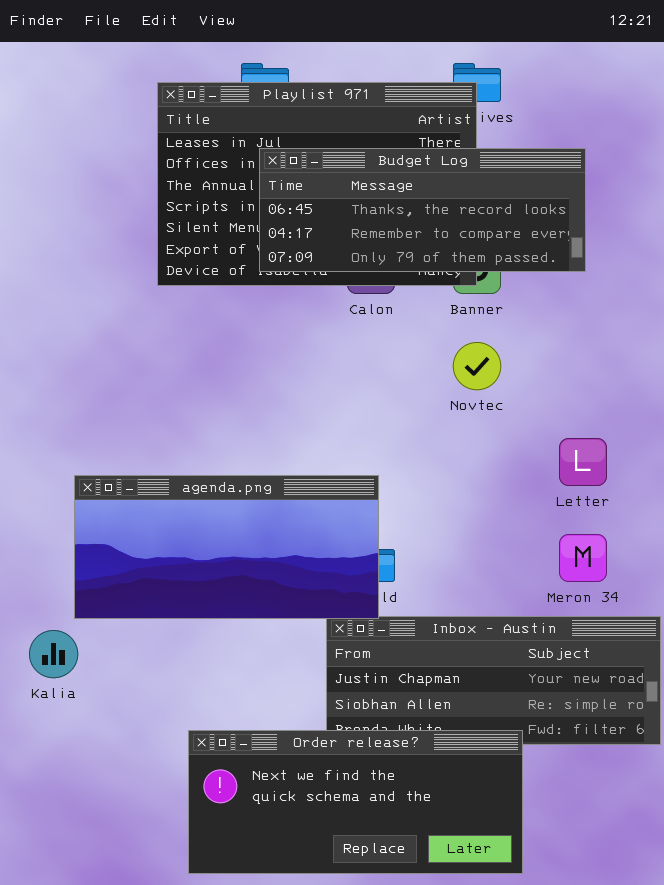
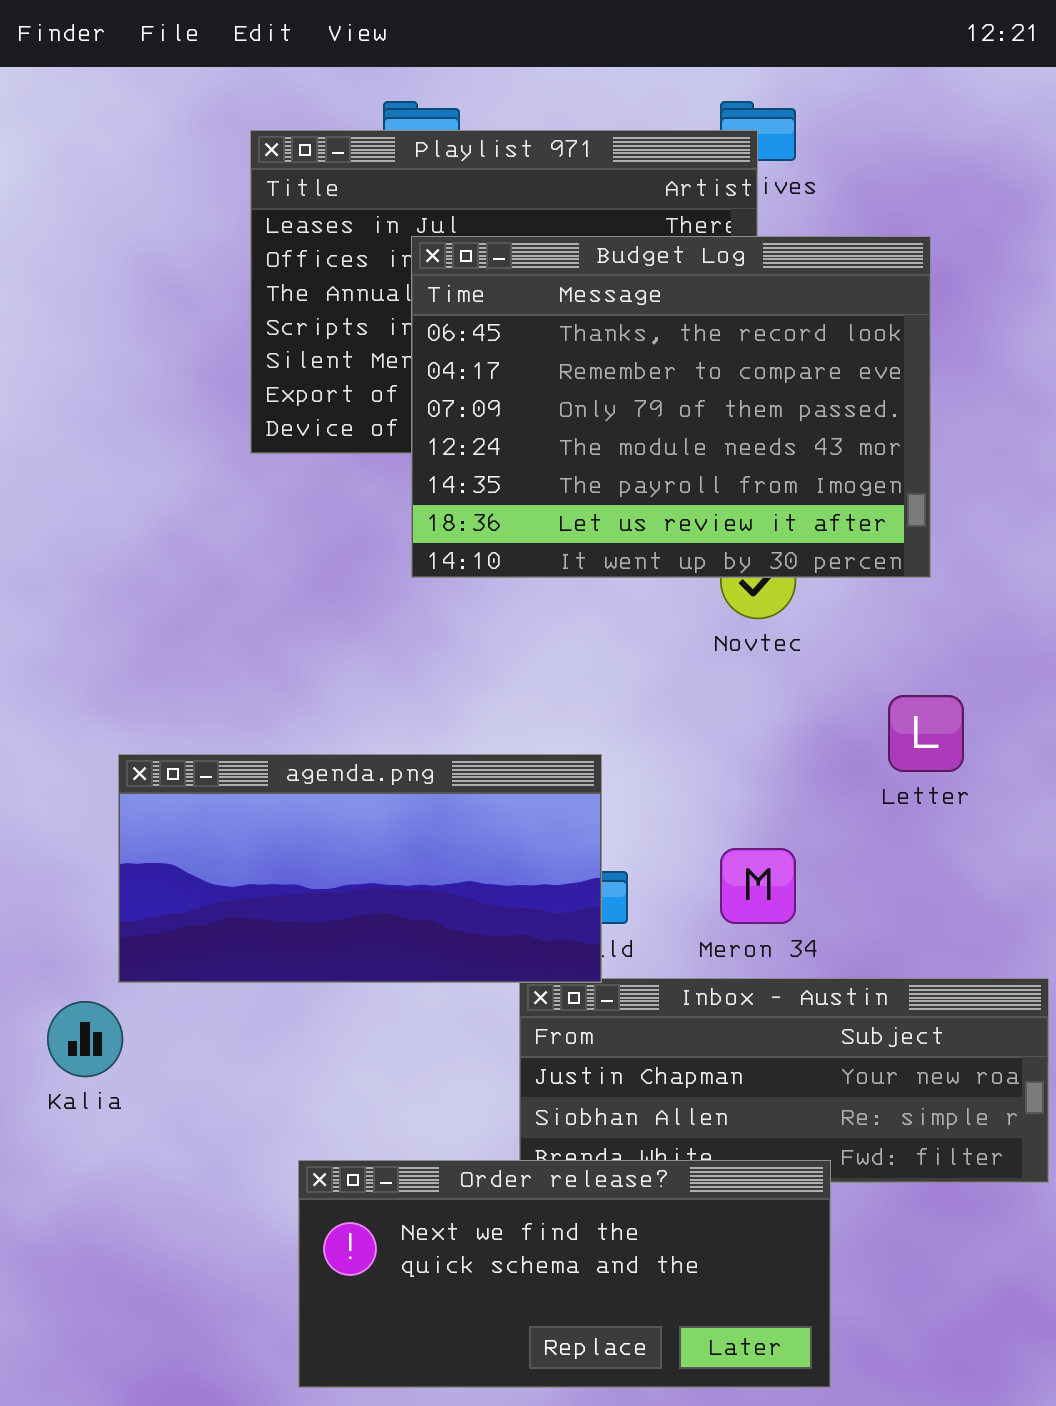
Budget Log: [259,148,586,272] -> [411,236,931,578], resized
Meron 34: [559,534,607,582] -> [720,848,796,924], moved

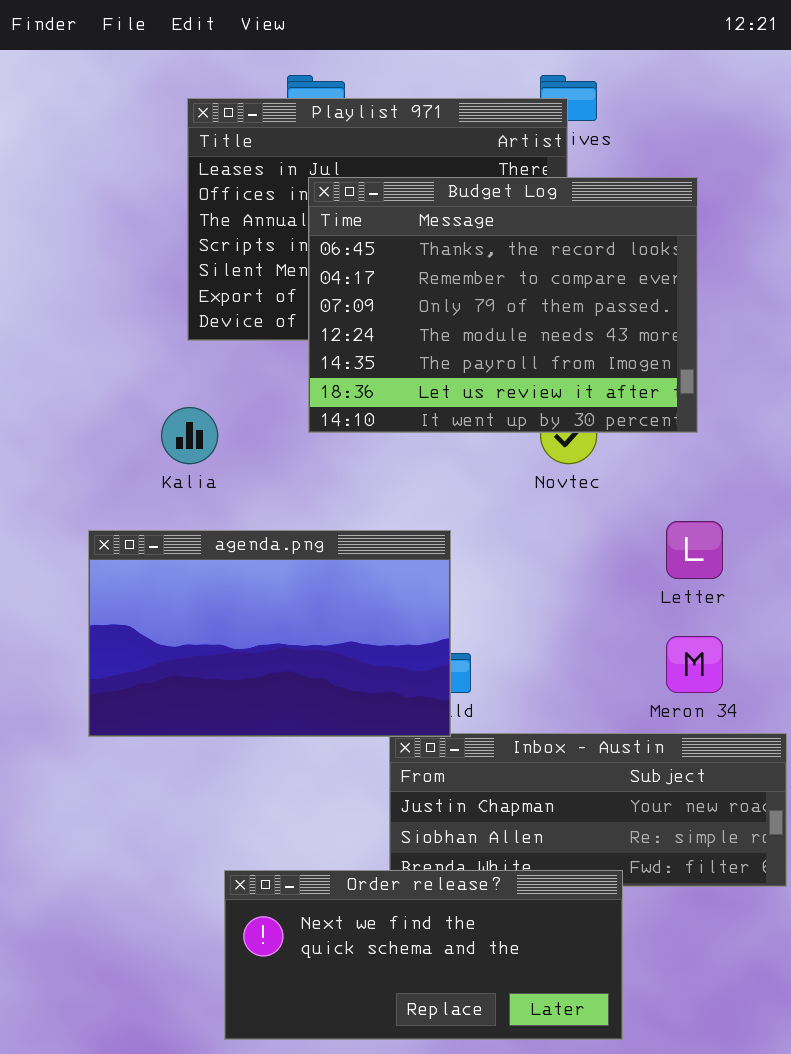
agenda.png: [118,754,602,983] -> [88,530,451,737], resized
Meron 34: [720,848,796,924] -> [666,636,723,693], moved
Kalia: [47,1001,123,1077] -> [161,407,218,464], moved

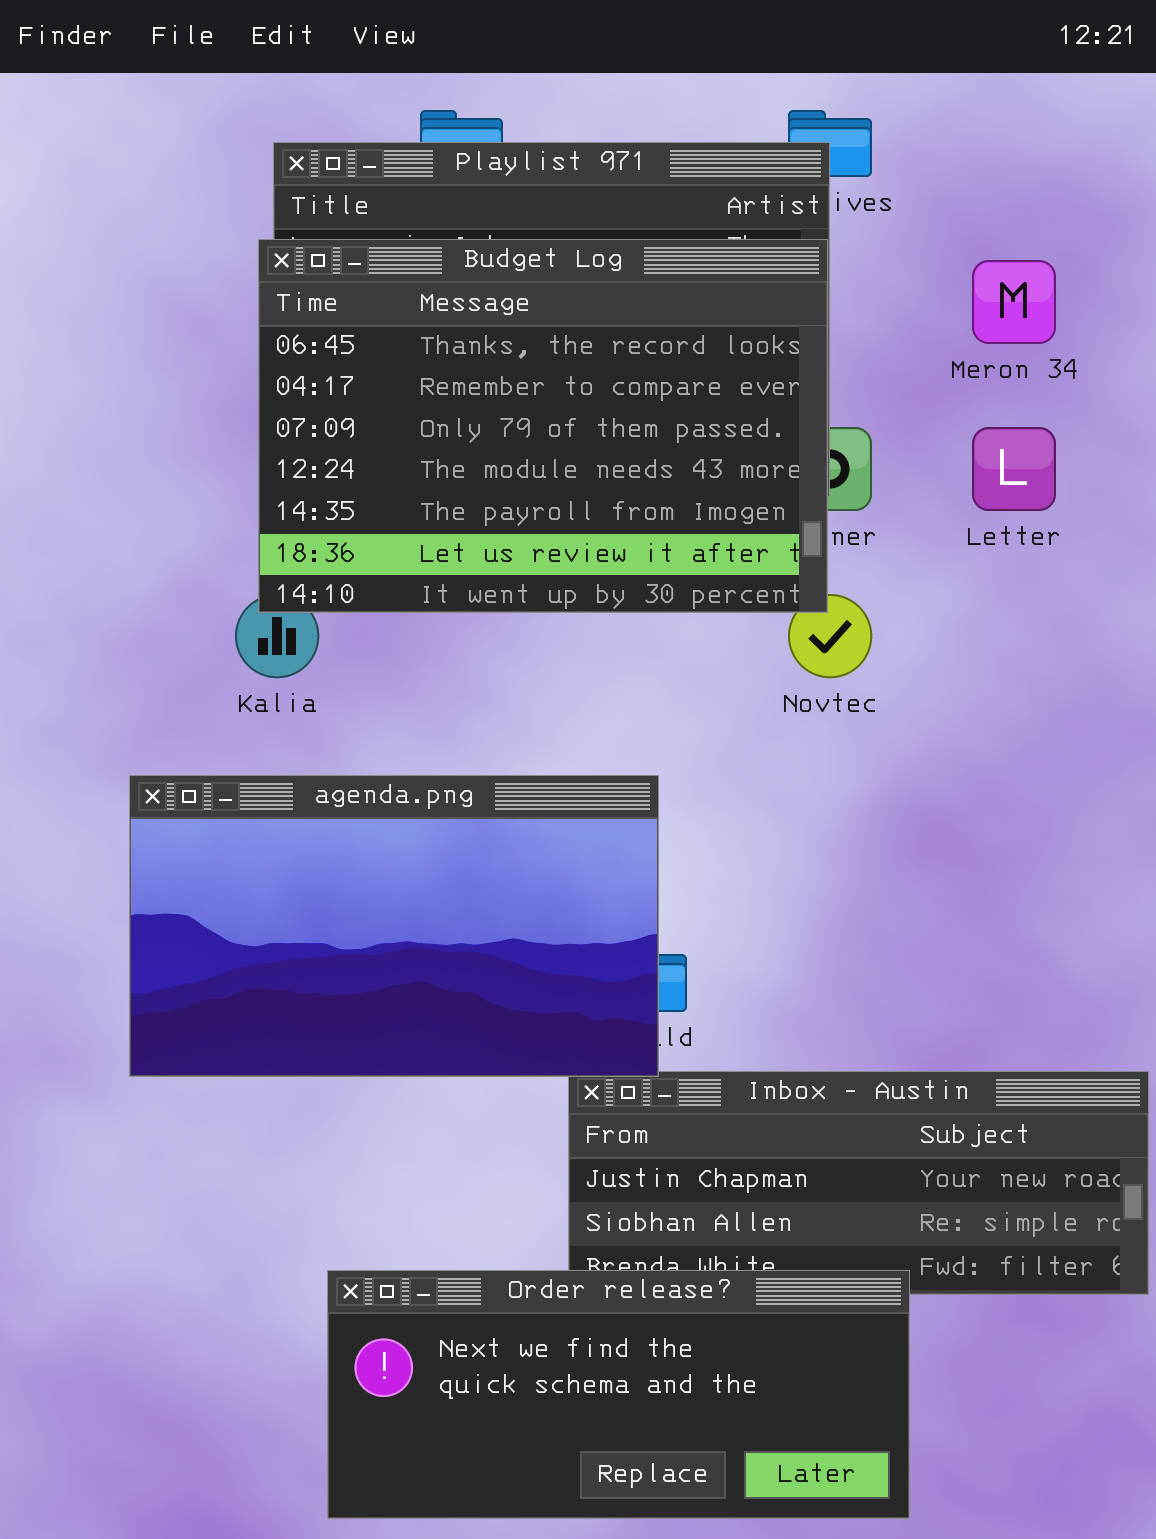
Budget Log: [308,177,698,433] -> [258,239,828,613], moved
Letter: [666,521,723,579] -> [972,427,1056,511], moved
Meron 34: [666,636,723,693] -> [972,260,1056,344], moved

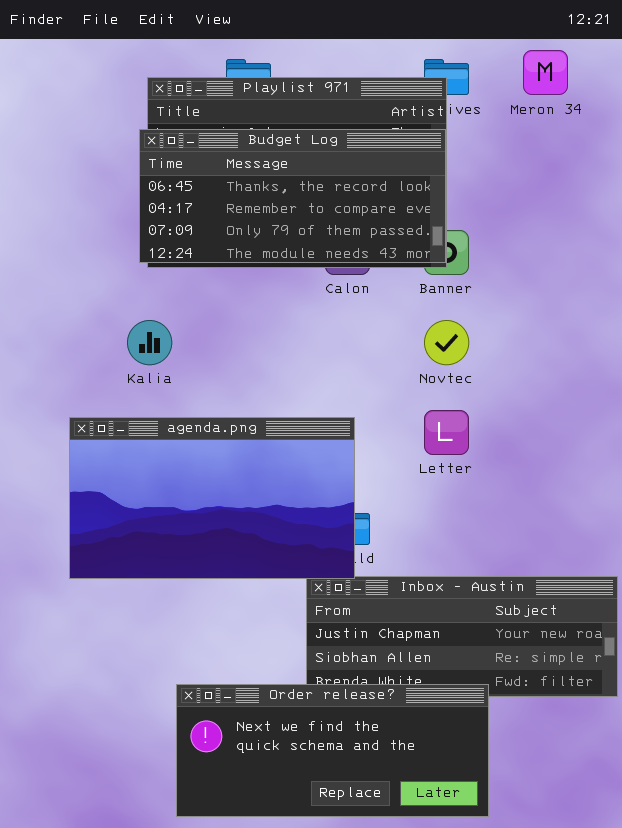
Budget Log: [258,239,828,613] -> [139,129,446,263], resized
Meron 34: [972,260,1056,344] -> [523,50,568,95], moved
Letter: [972,427,1056,511] -> [424,410,469,455], moved

